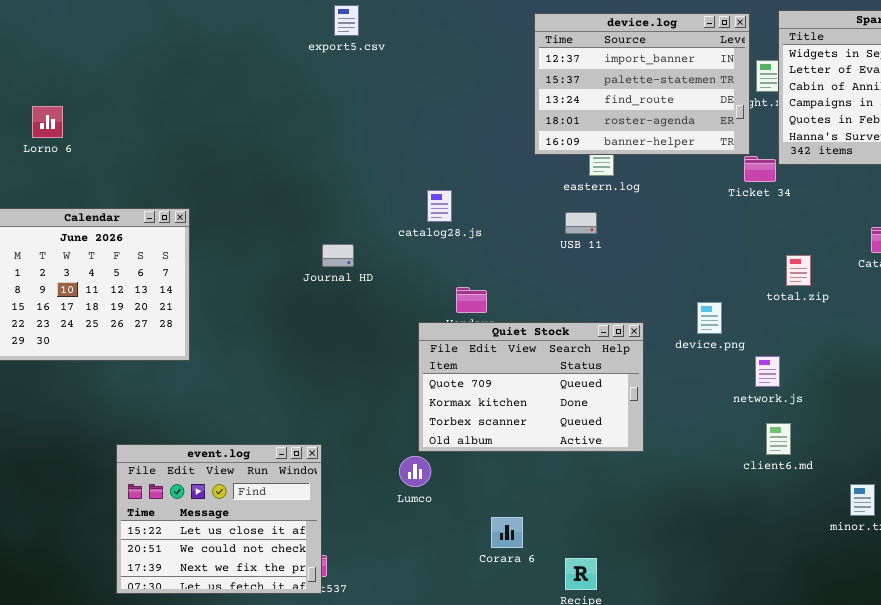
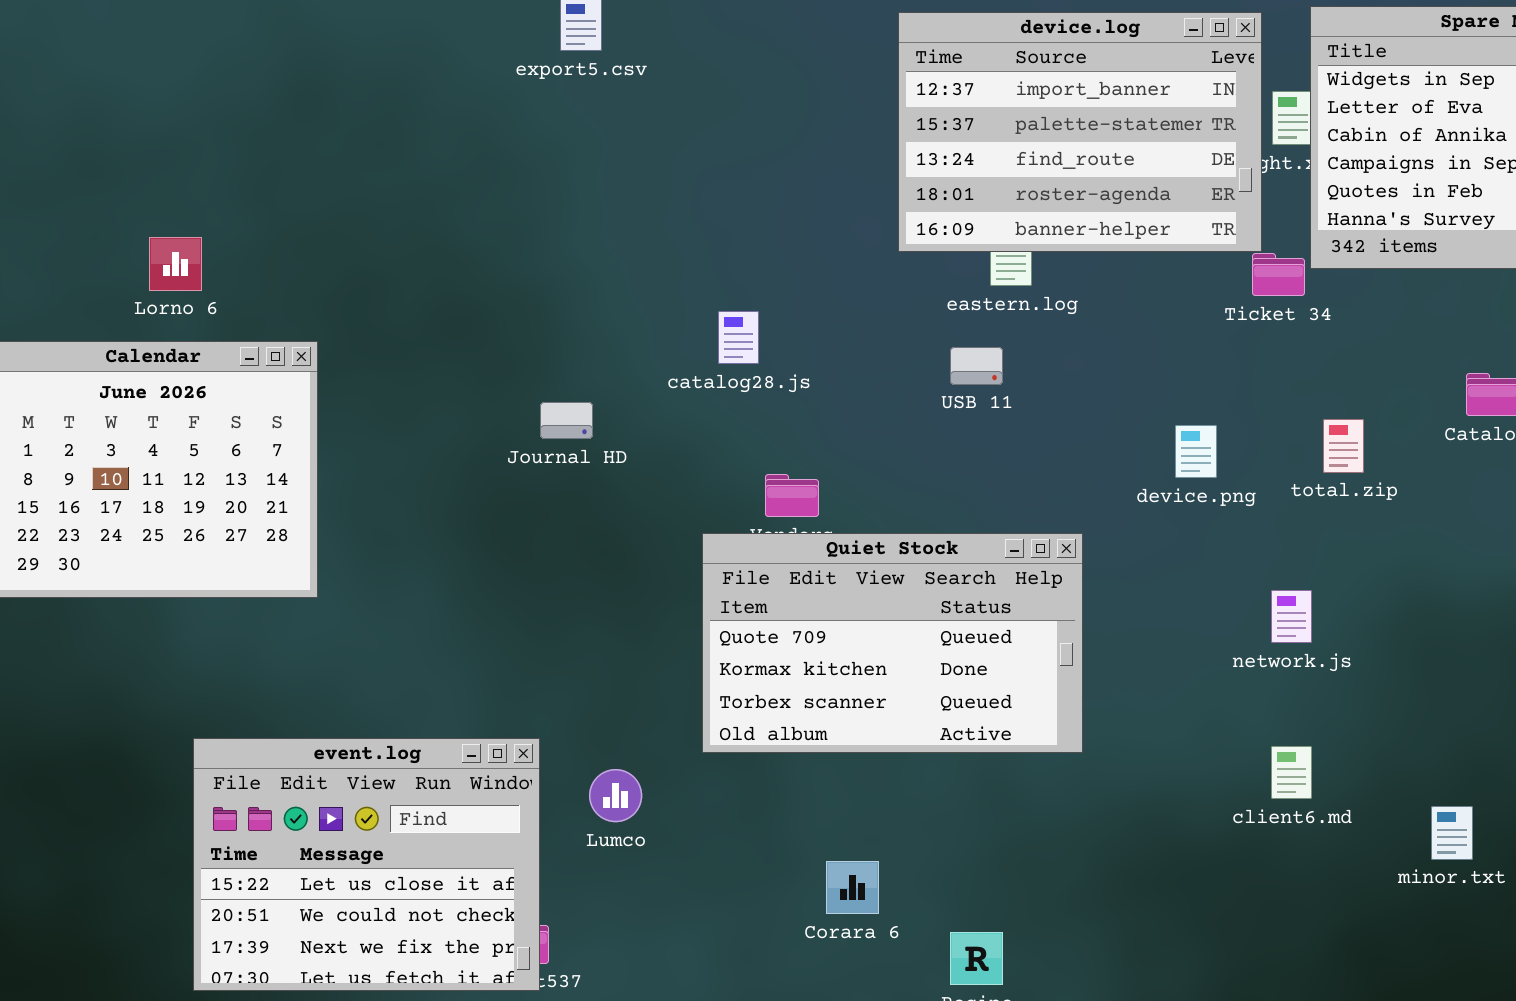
Lorno 6: [32,106,63,138] -> [149,237,202,291], moved
device.png: [697,302,722,334] -> [1175,425,1217,478], moved
client6.md: [766,423,791,455] -> [1271,746,1312,799], moved
Lumco: [399,456,431,487] -> [589,769,642,822], moved

